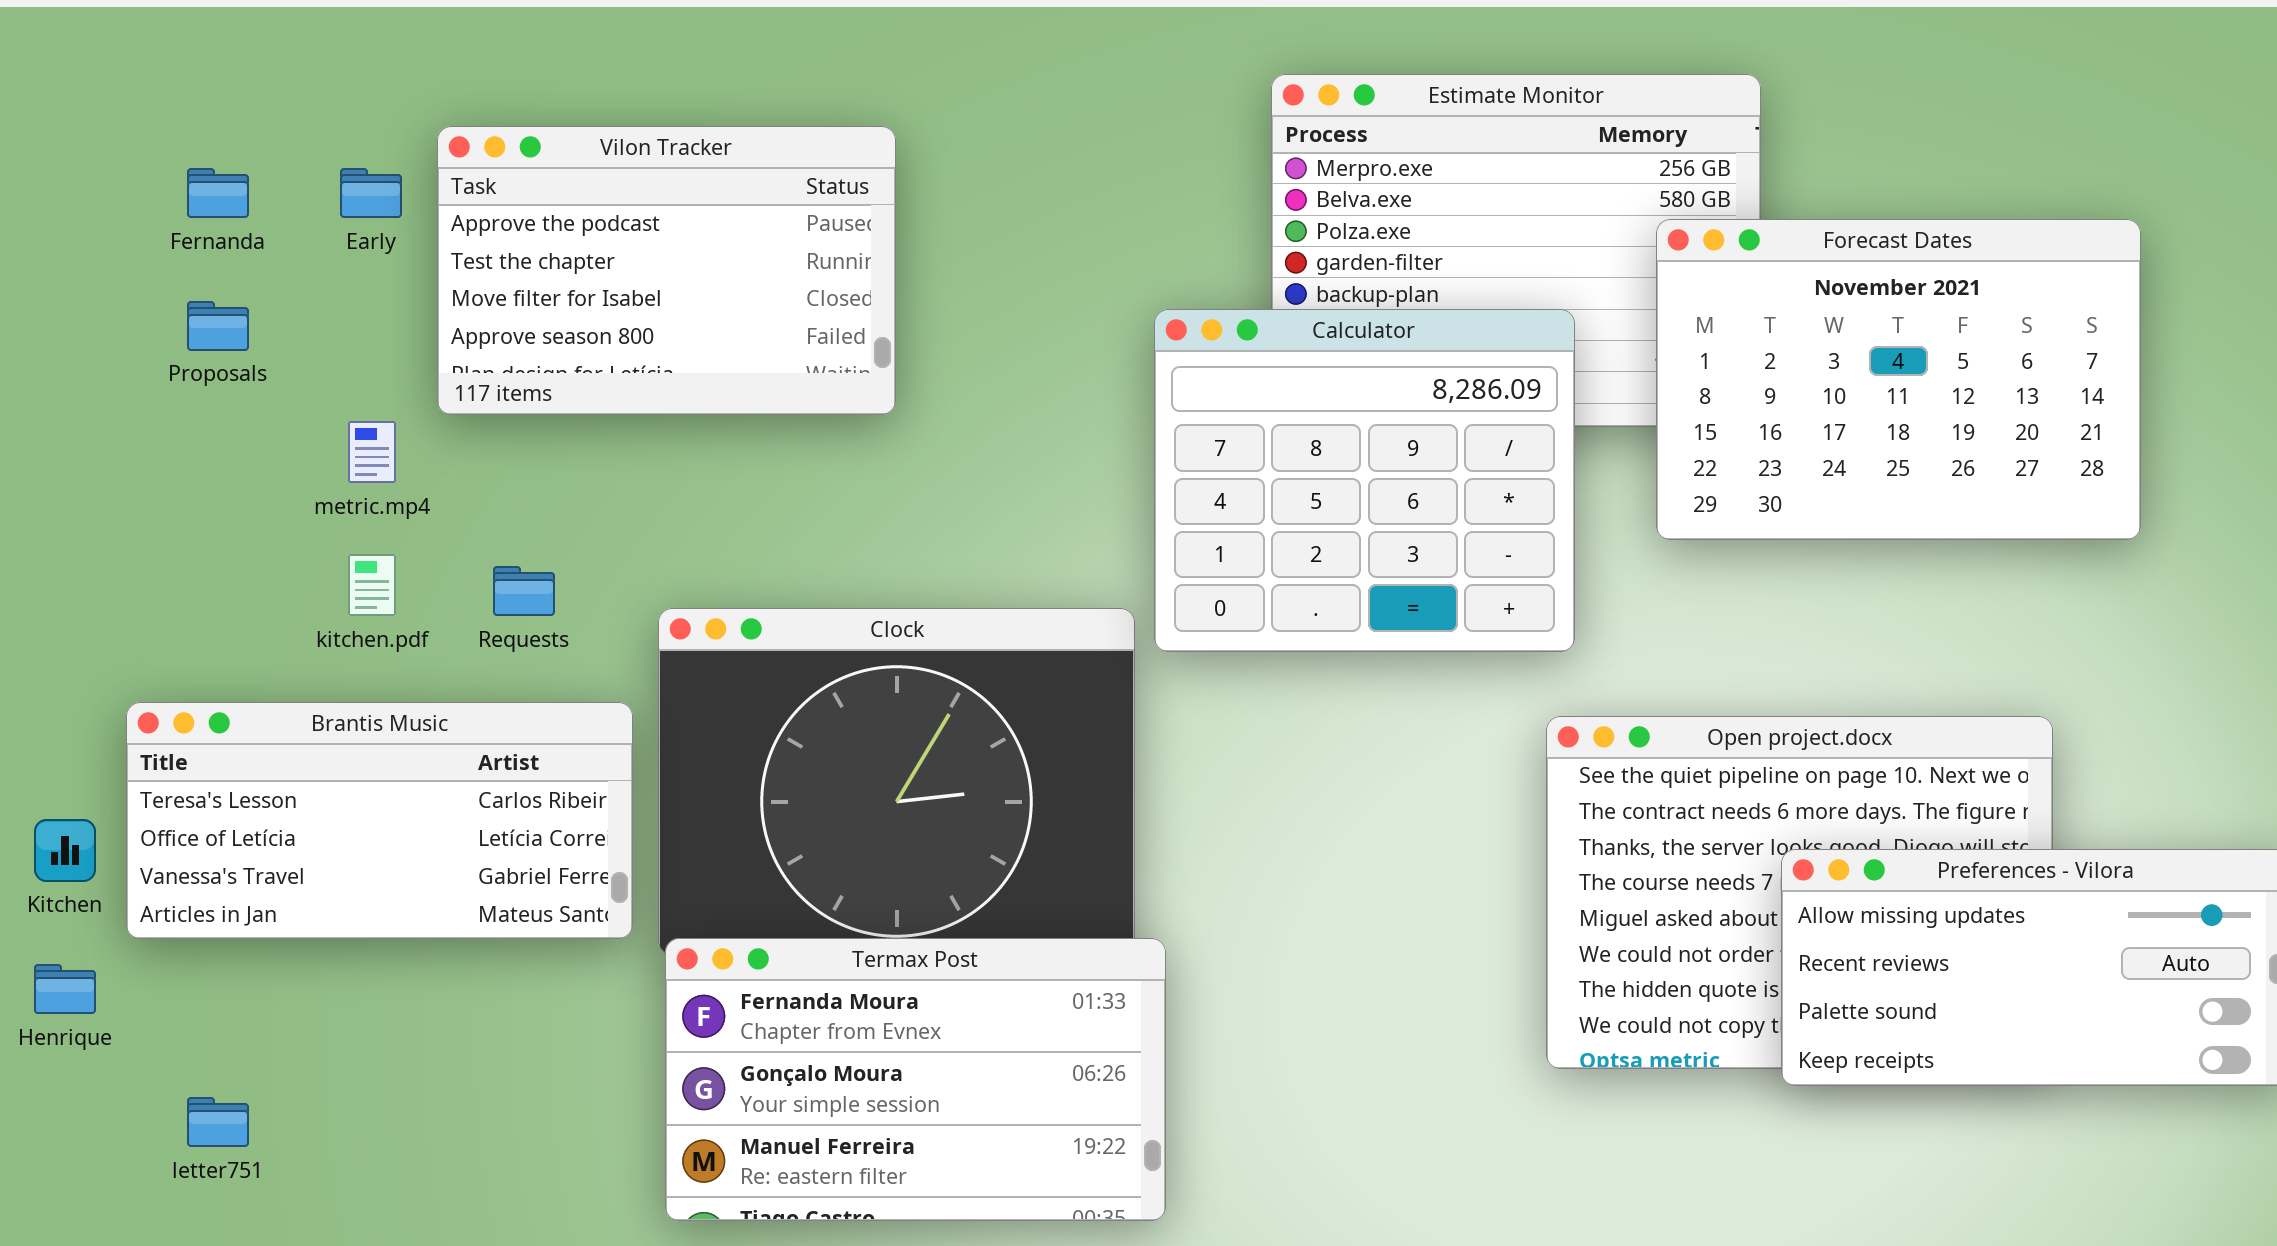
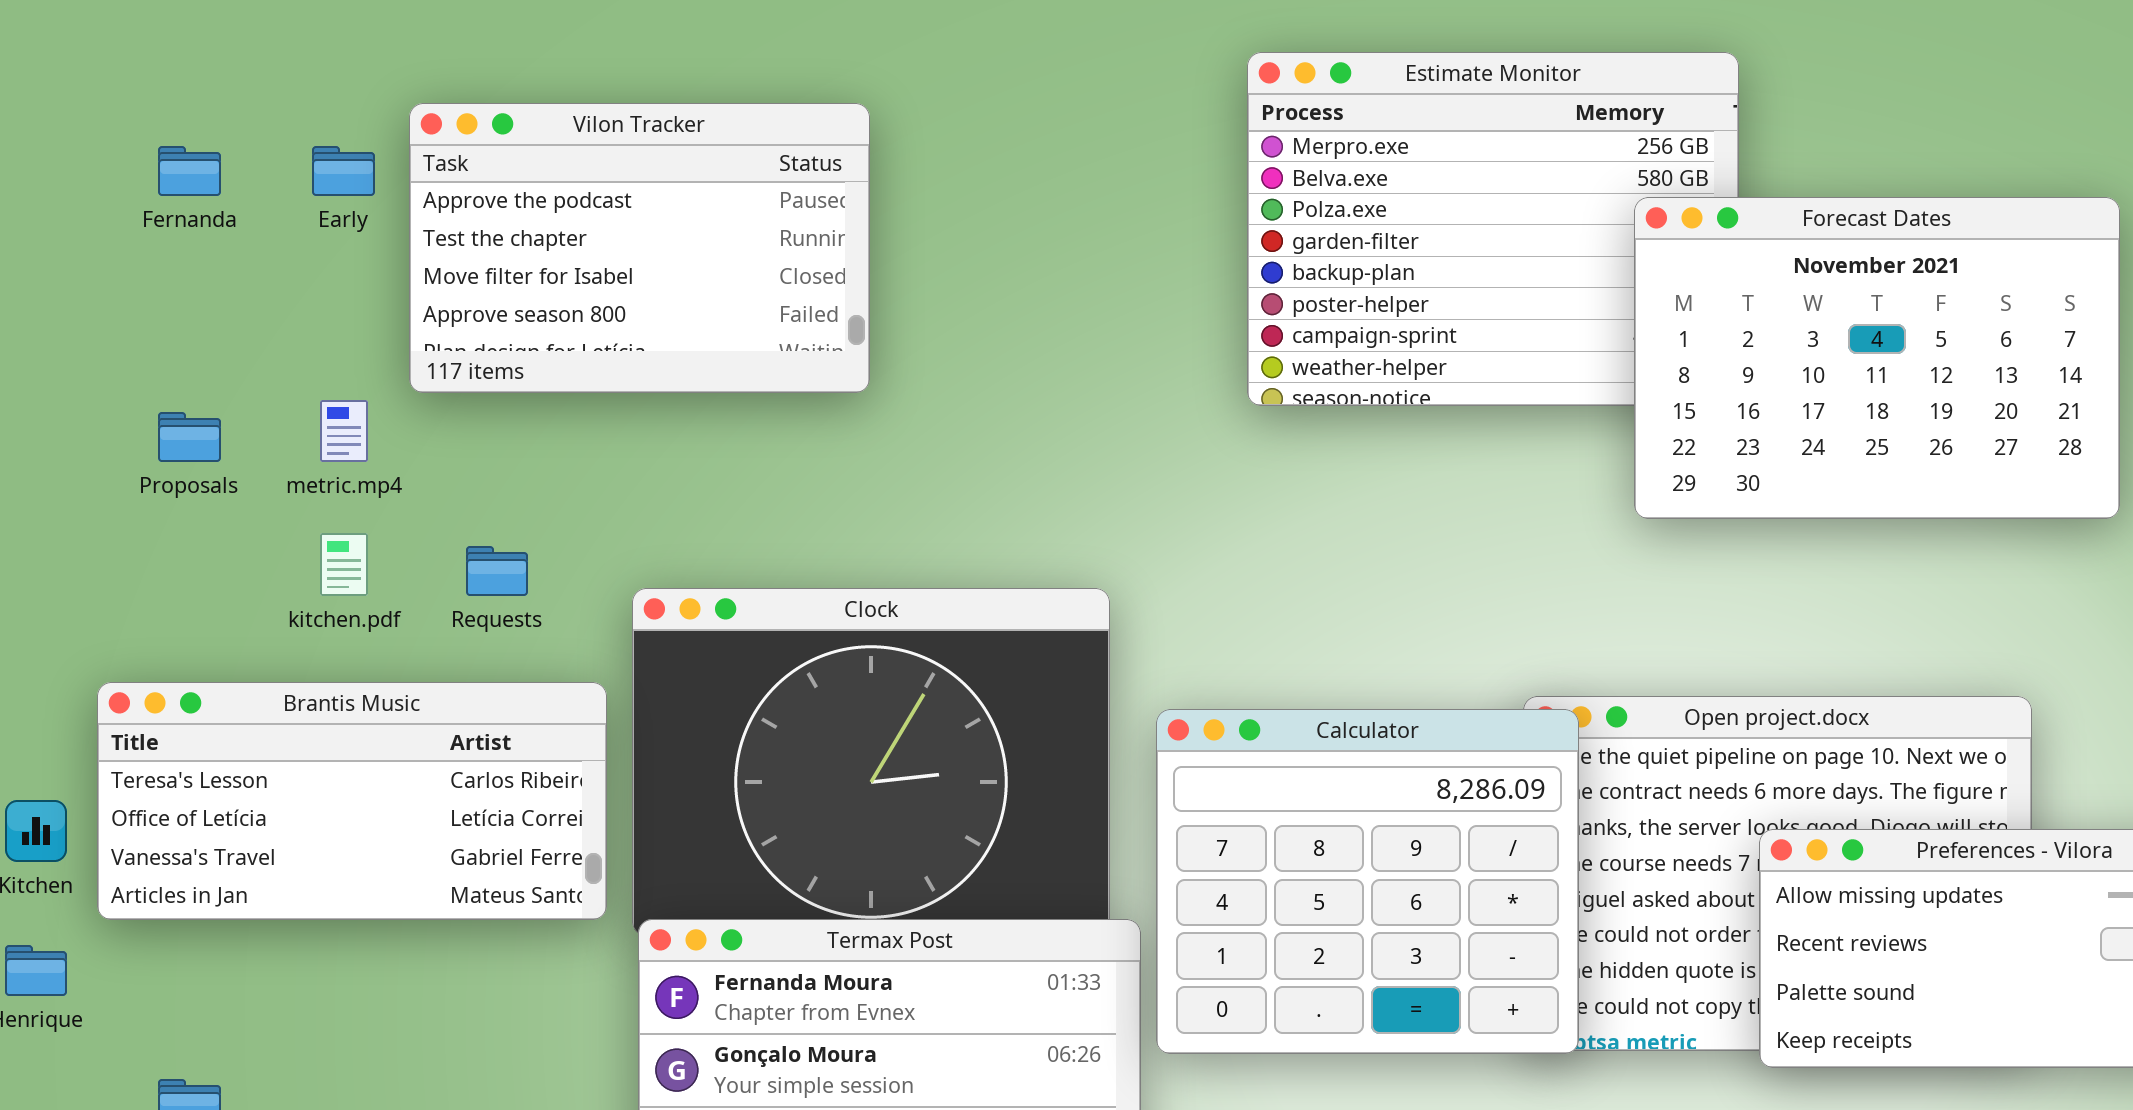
Proposals: [187,301,249,351] -> [158,412,221,462], moved
Calculator: [1154,309,1575,652] -> [1156,709,1579,1054], moved

